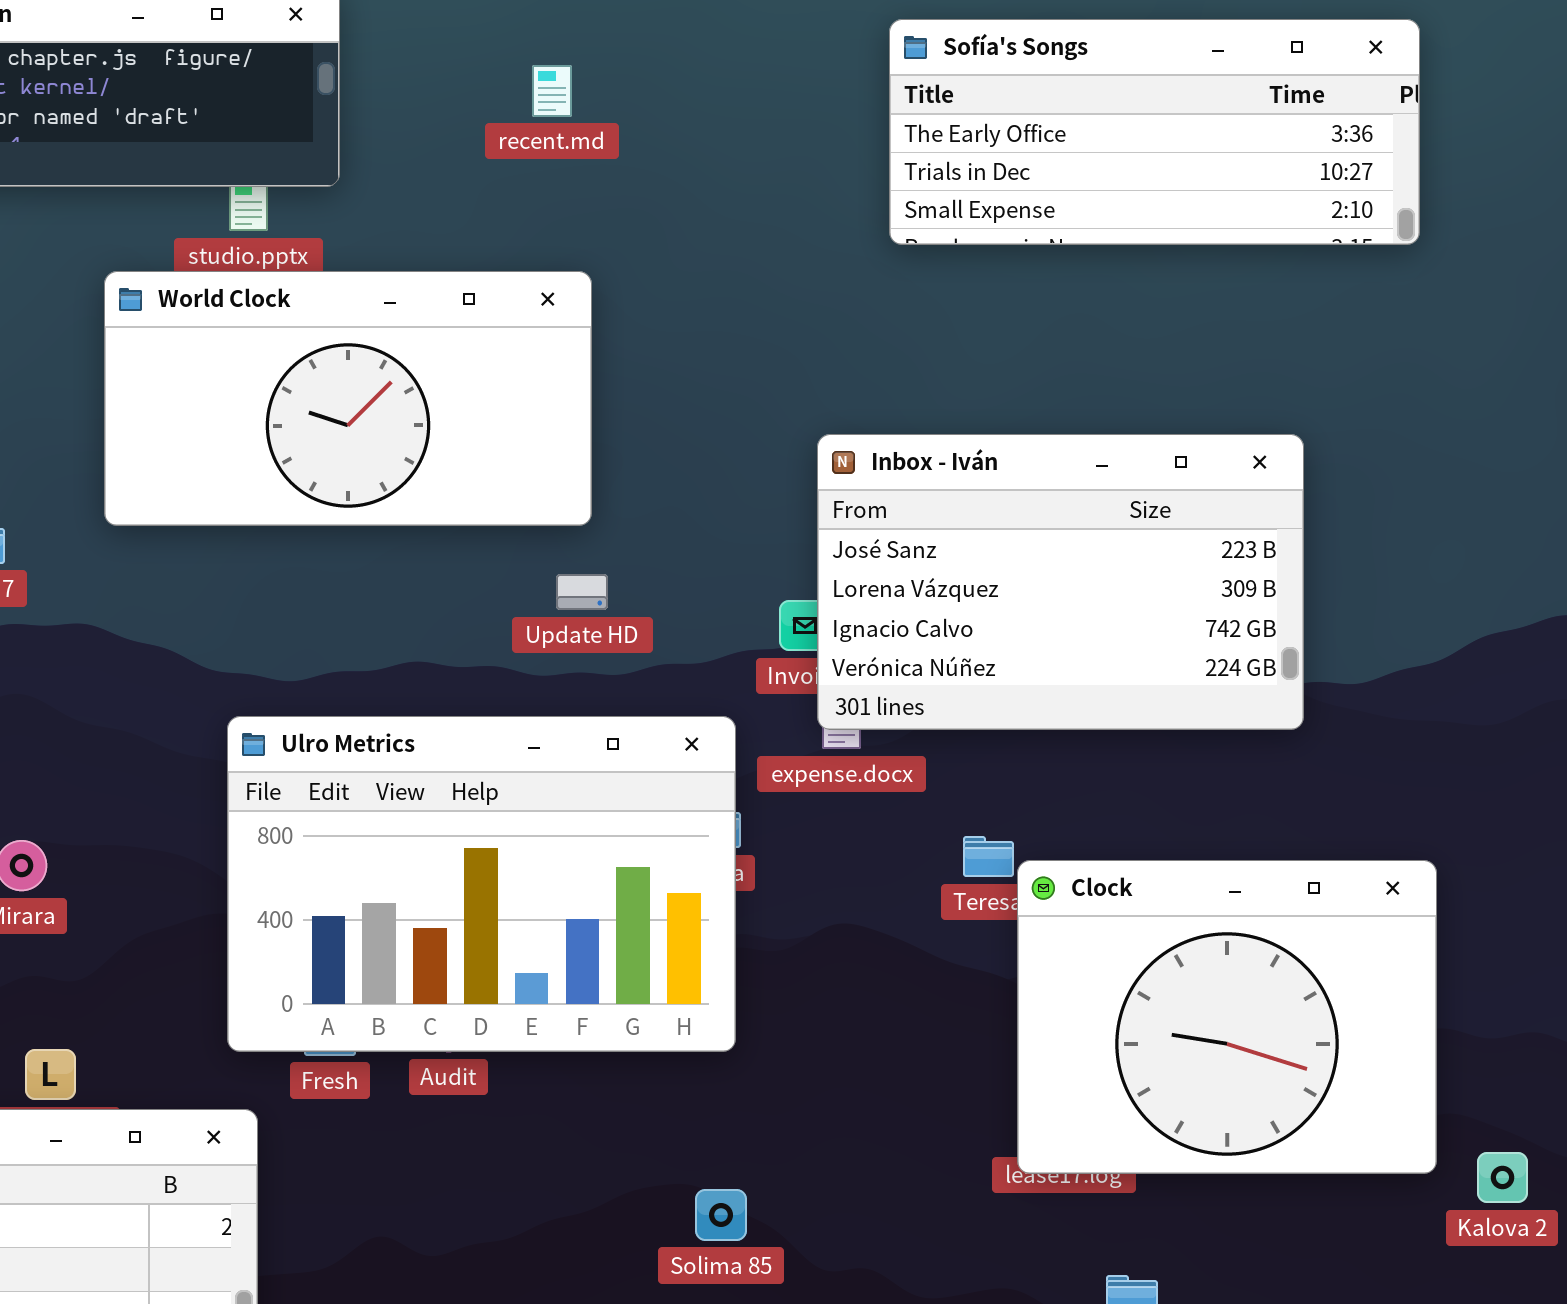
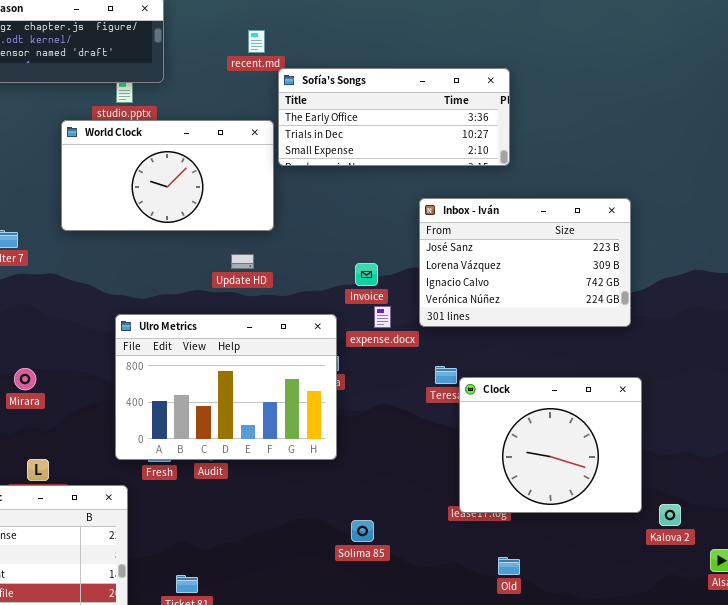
Sofía's Songs: [889,19,1420,245] -> [278,68,510,166], moved
Inbox - Iván: [817,434,1304,730] -> [419,198,631,327], moved
Update HD: [556,574,608,610] -> [231,254,254,269], moved
Solima 85: [695,1189,747,1241] -> [351,520,374,542], moved

